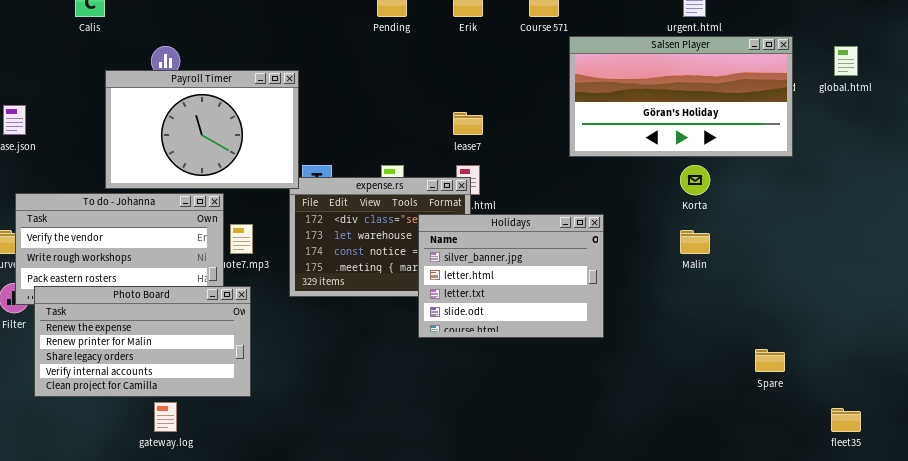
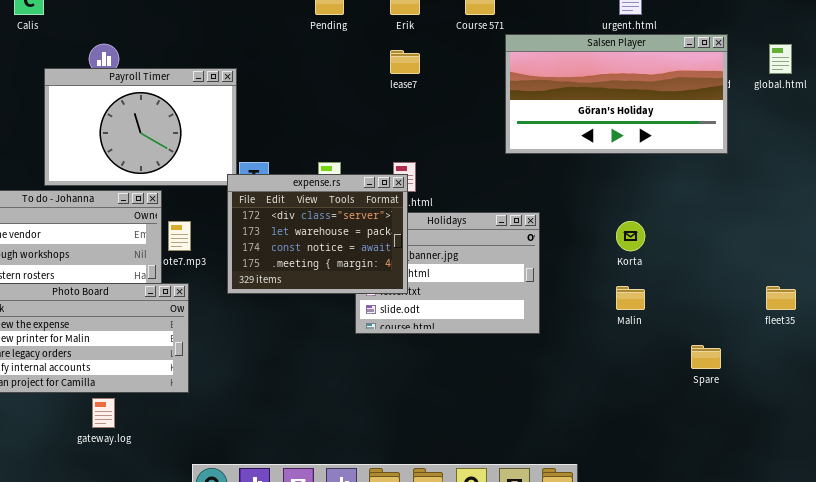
lease7: [453,112,483,135] -> [390,50,420,74], moved
Korta: [680,165,710,195] -> [616,221,645,251], moved
expense.rs: [289,177,471,297] -> [227,174,408,294], raised
Malin: [680,230,710,254] -> [616,286,645,310], moved
fleet35: [831,408,861,432] -> [766,286,796,310], moved

